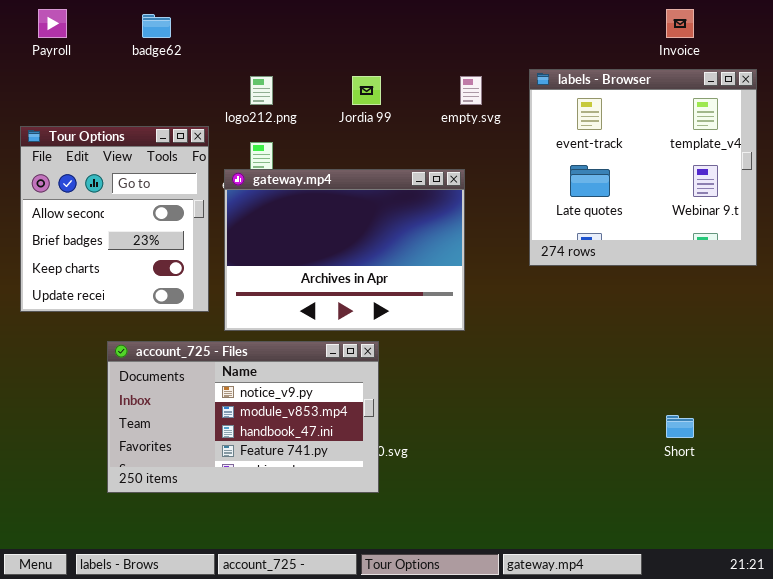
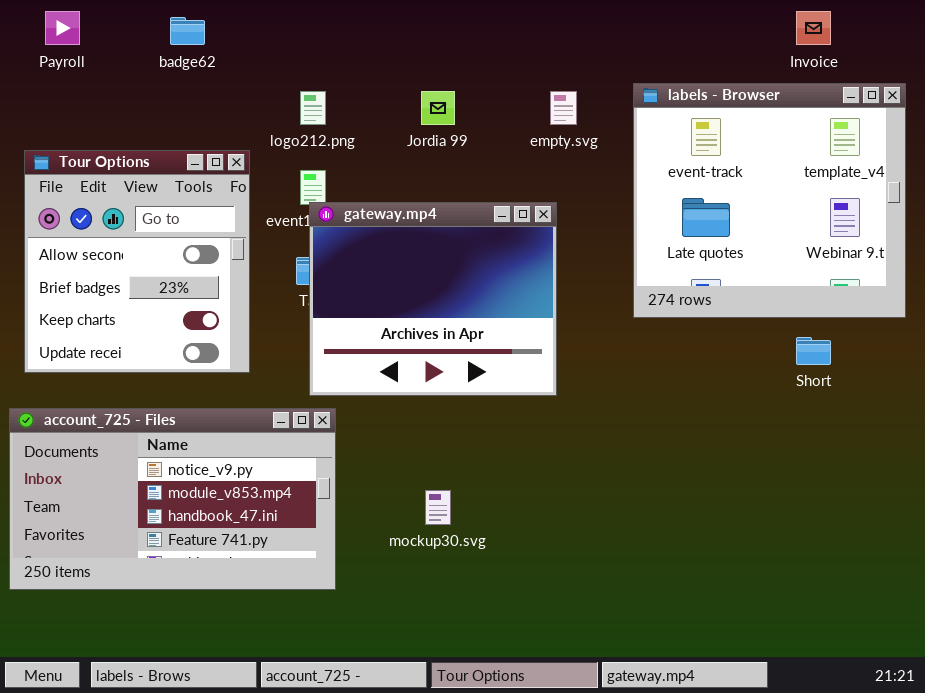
gateway.mp4: [224,169,465,331] -> [309,202,557,396], resized
account_725 - Files: [107,341,379,493] -> [9,408,336,590], moved
Short: [666,415,694,438] -> [796,337,831,365], moved

